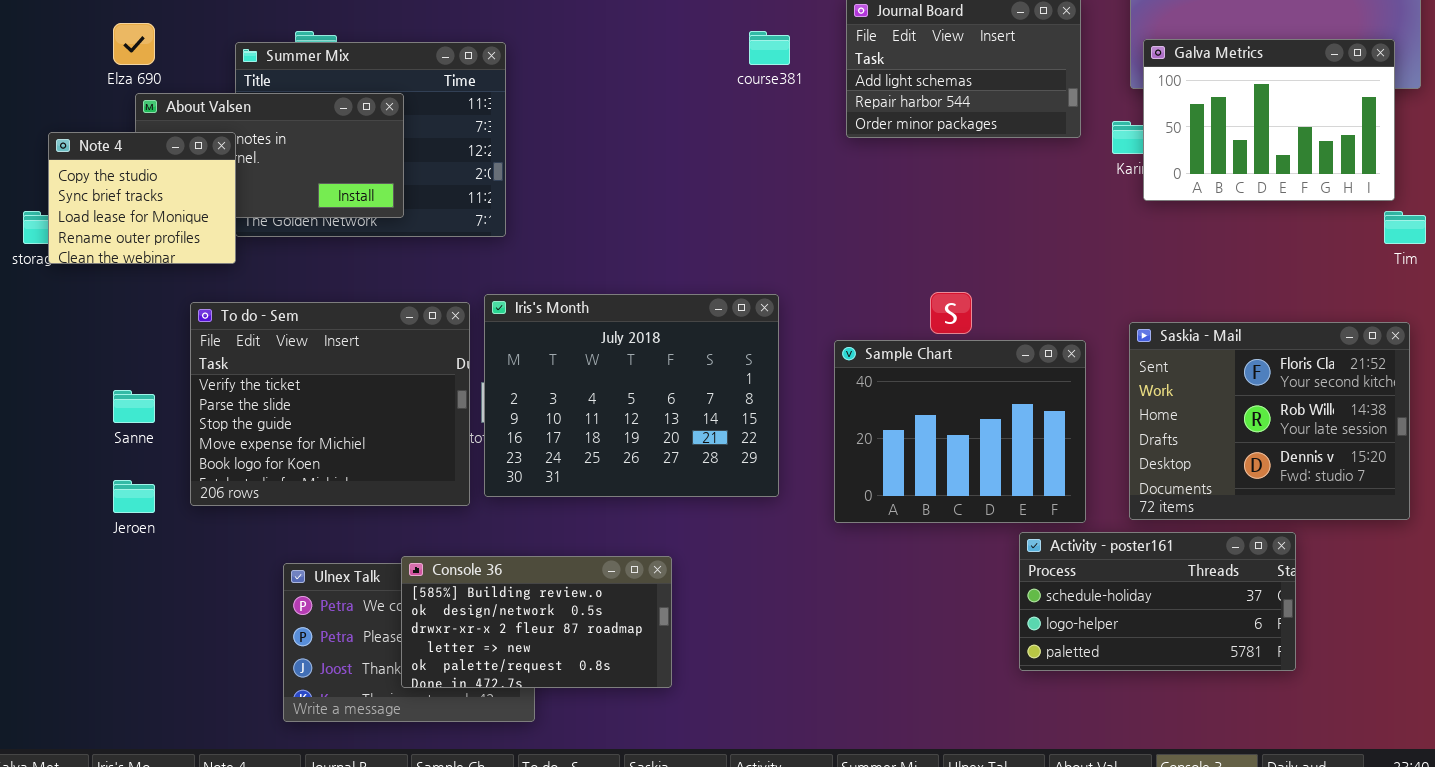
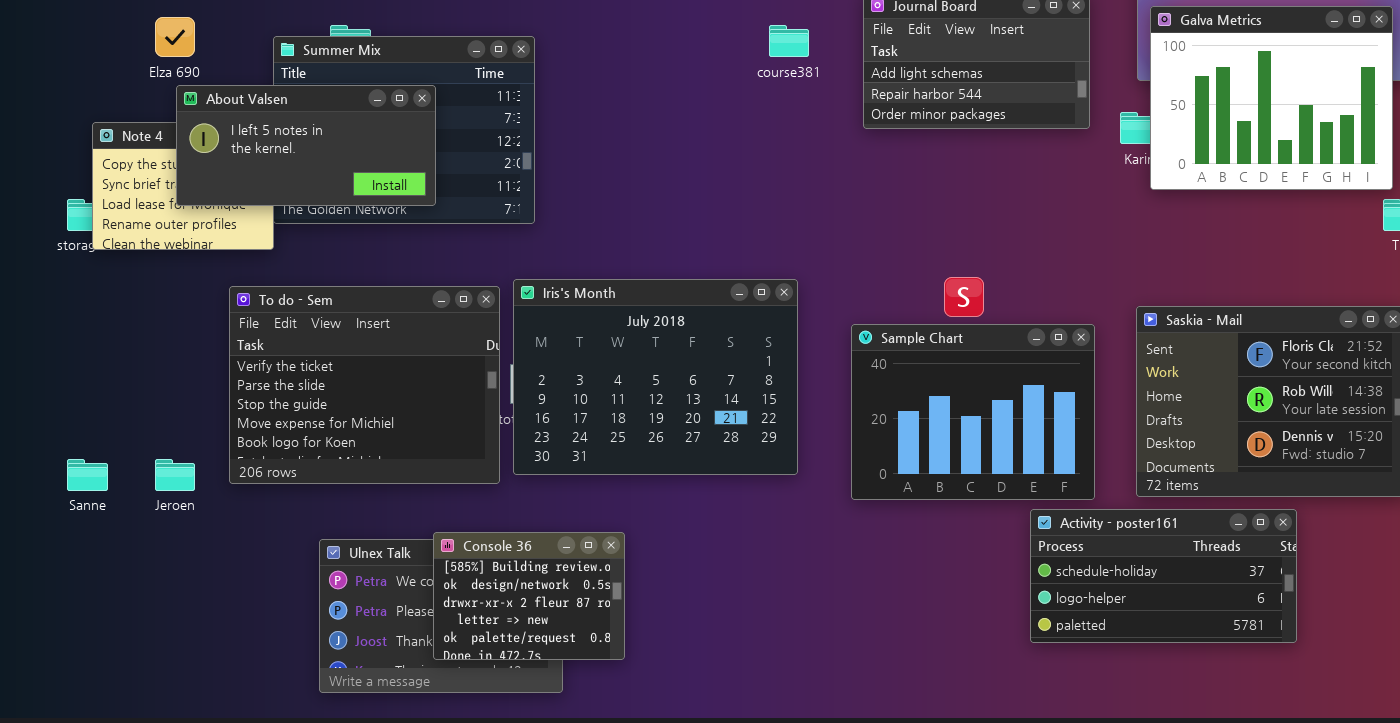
Galva Metrics: [1143,39,1395,201] -> [1150,6,1393,190], resized
About Valsen: [135,93,404,218] -> [176,85,436,206], raised
Sanne: [113,390,155,423] -> [67,459,108,491], moved
Console 36: [401,556,672,688] -> [433,532,625,660], resized

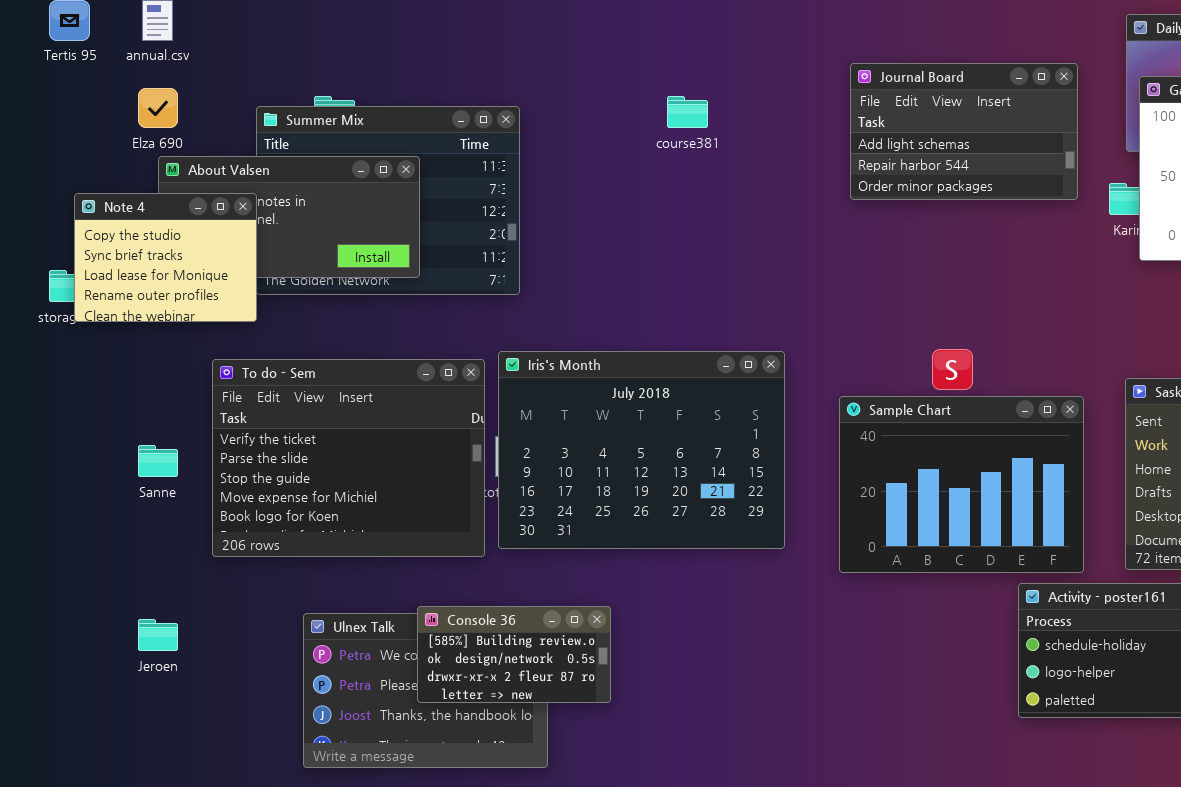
course381: [769,25,809,57] -> [667,96,708,128], moved
Note 4: [92,122,274,250] -> [74,193,257,322], raised
Sanne: [67,459,108,491] -> [138,445,178,477], moved
Jeroen: [155,459,195,491] -> [138,619,178,651], moved
Console 36: [433,532,625,660] -> [417,606,611,703], resized

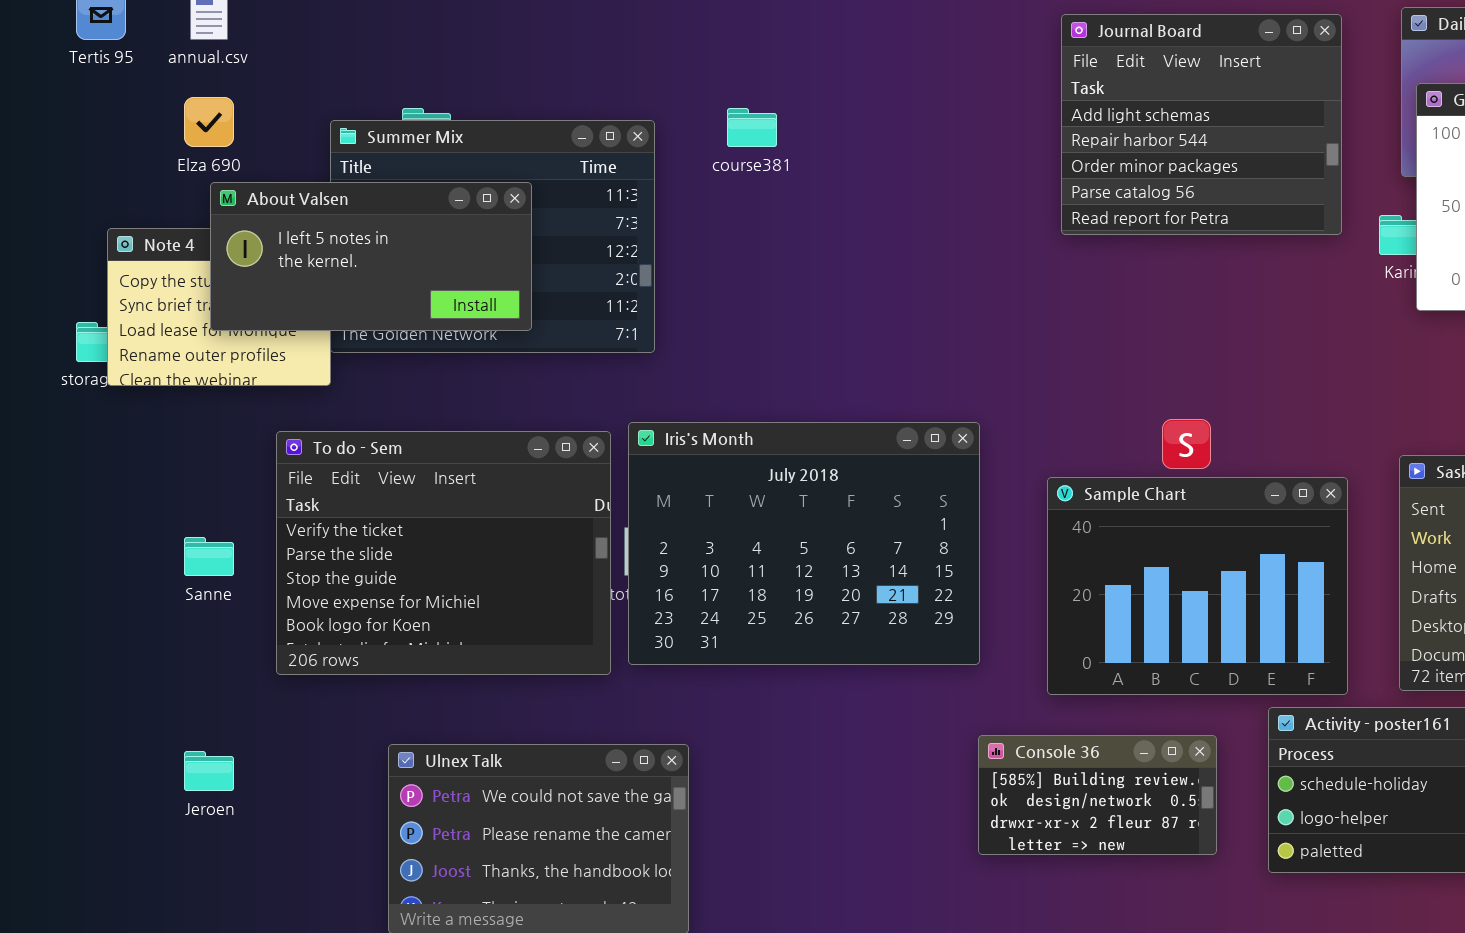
Journal Board: [850,63,1078,200] -> [1061,14,1342,235], resized
course381: [667,96,708,128] -> [727,108,777,147], moved
About Valsen: [158,156,420,278] -> [210,182,532,331], raised
Console 36: [417,606,611,703] -> [978,735,1217,855], moved

